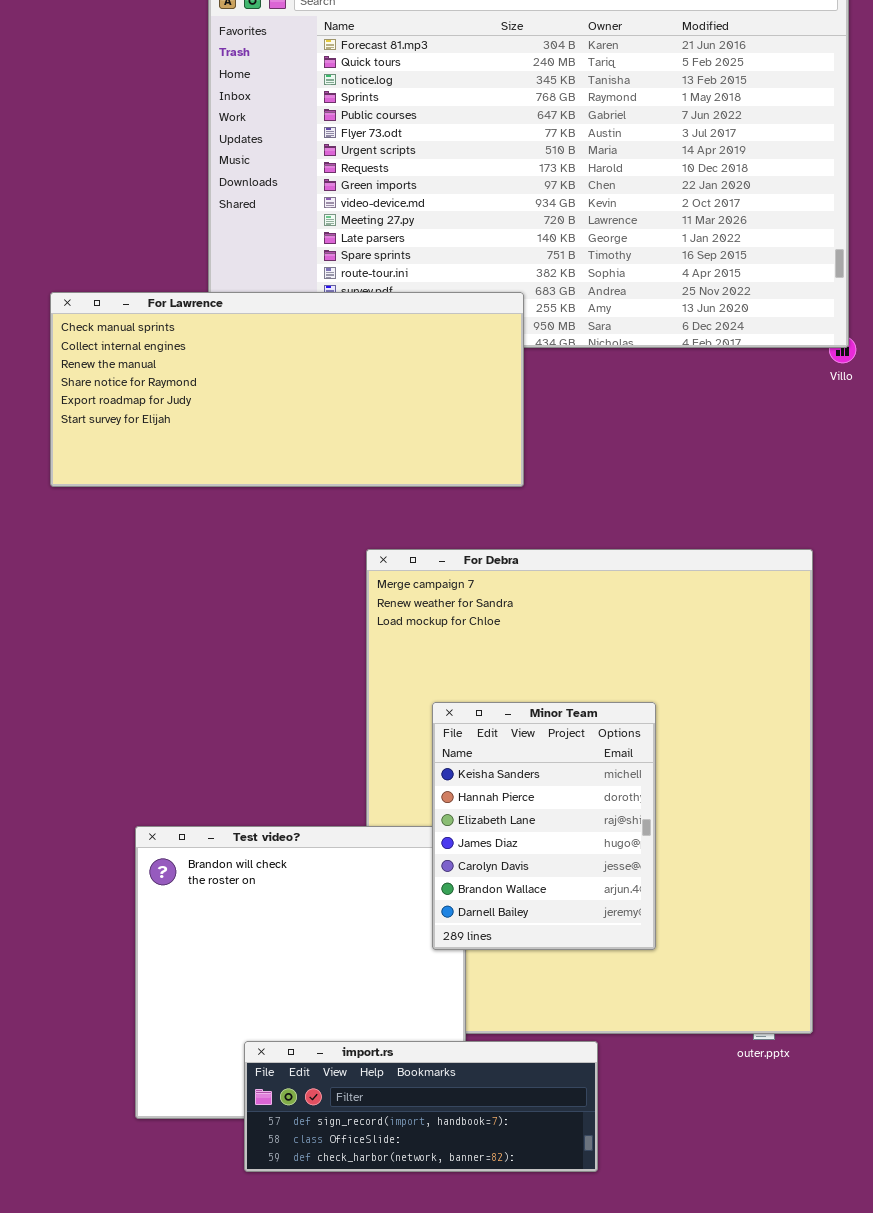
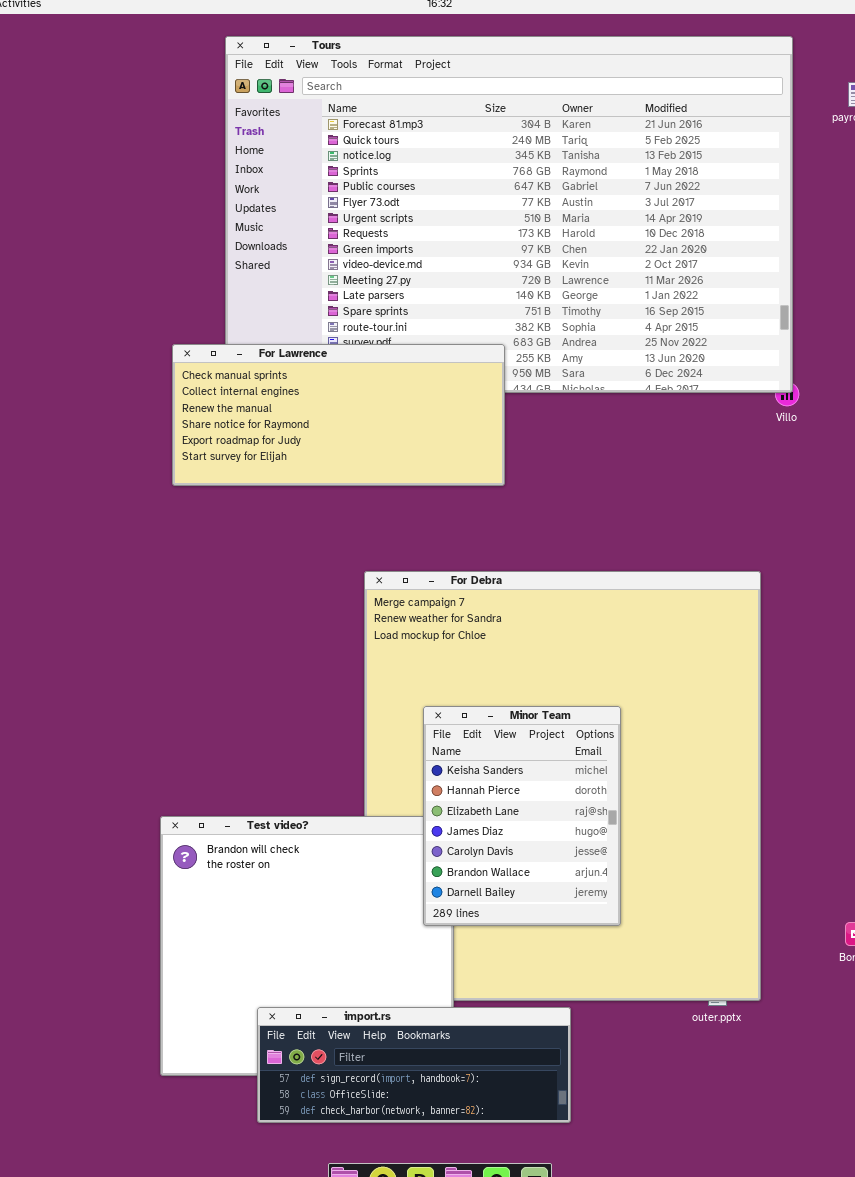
For Lawrence: [50,292,524,487] -> [172,344,505,486], resized

